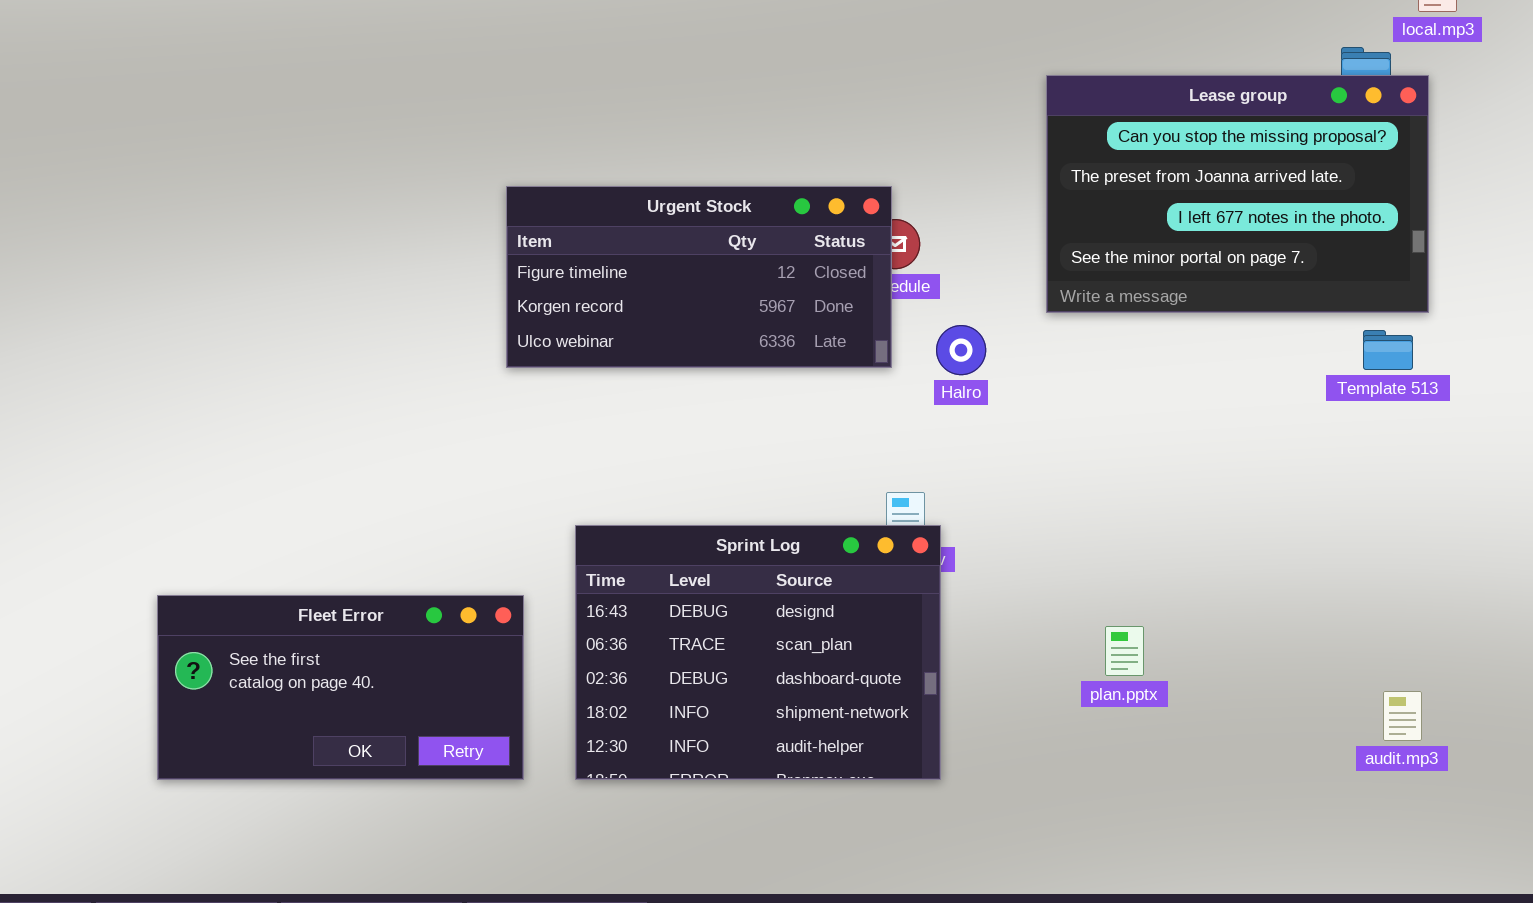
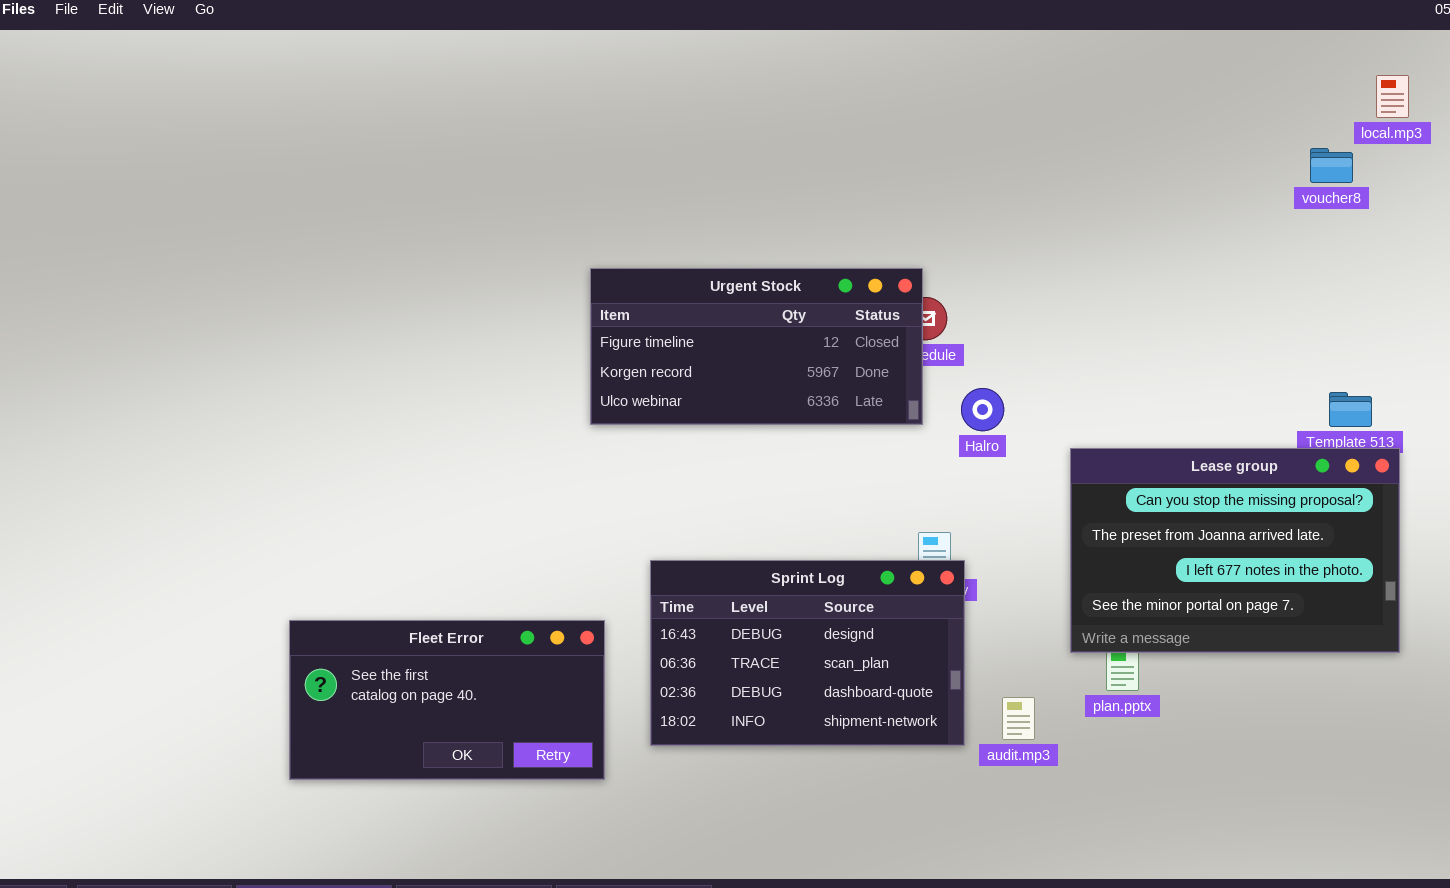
Lease group: [1046,75,1429,313] -> [1070,448,1400,653], moved
Sprint Log: [575,525,941,780] -> [650,560,965,746], resized
audit.mp3: [1383,691,1422,741] -> [1002,697,1035,740], moved

